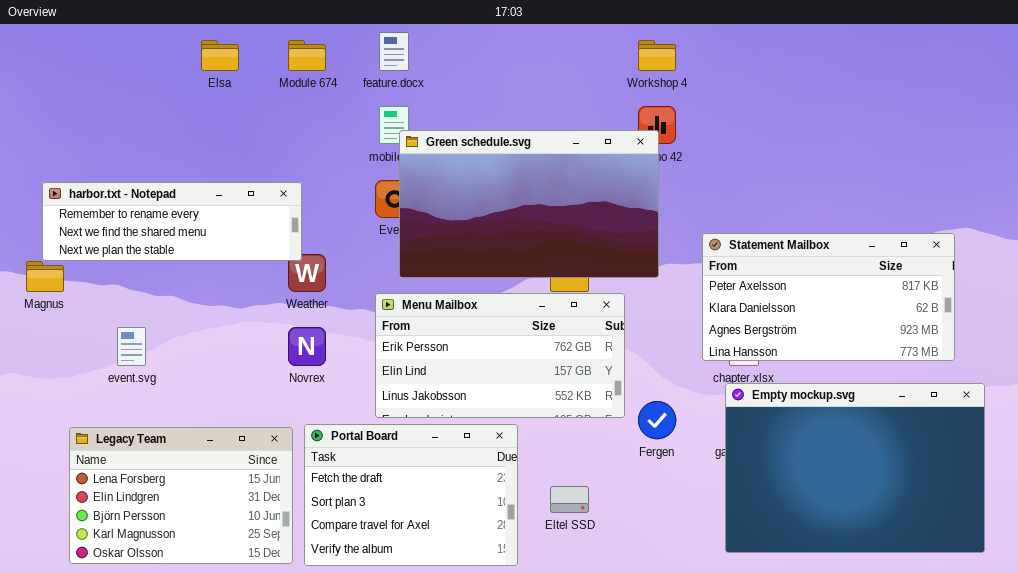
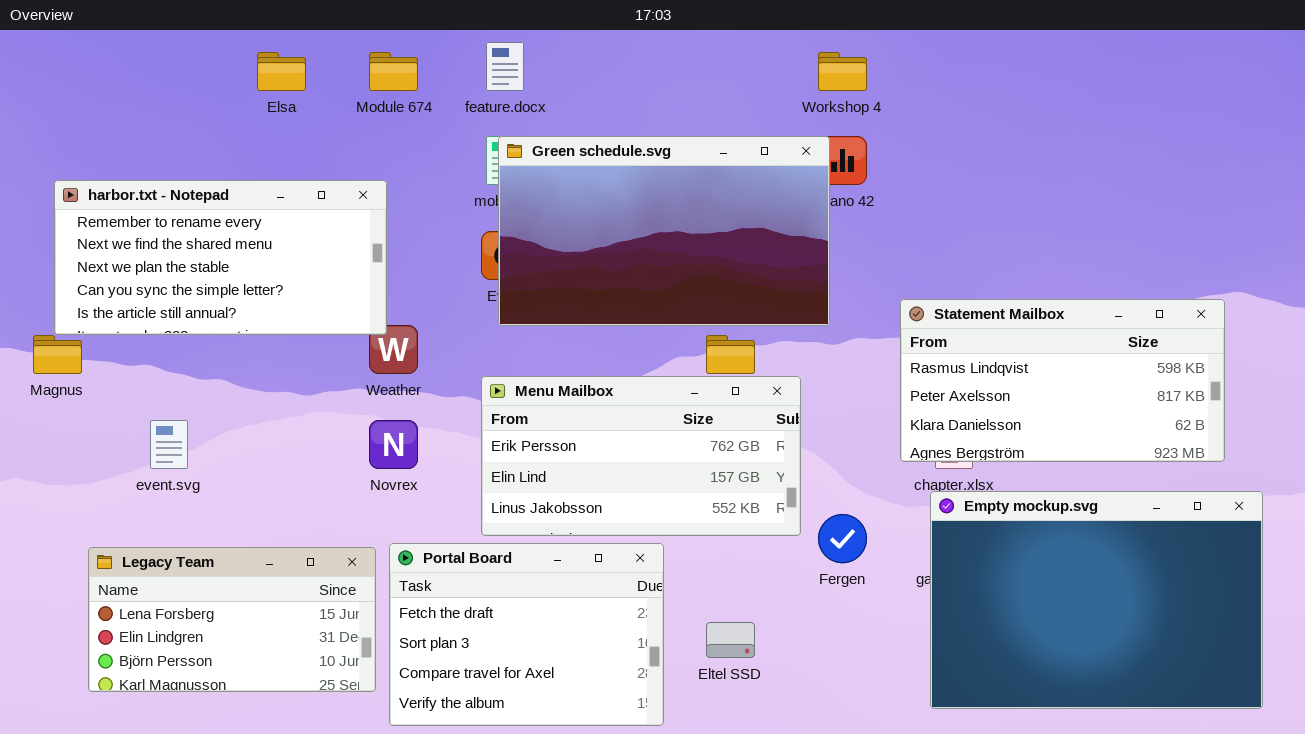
Green schedule.svg: [399,130,659,278] -> [498,136,830,326], moved
harbor.txt - Notepad: [42,182,302,261] -> [54,180,387,335], resized
Statement Mailbox: [702,233,955,361] -> [900,299,1225,462], scrolled up 1 row
Legacy Team: [69,427,293,564] -> [88,547,376,692], resized

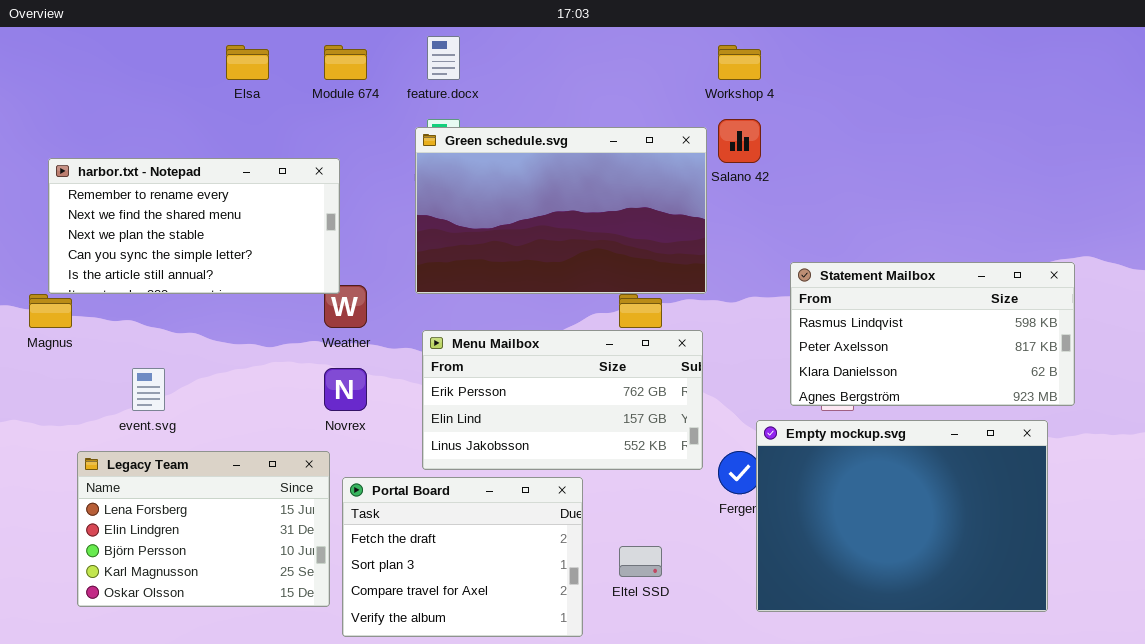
Green schedule.svg: [498,136,830,326] -> [415,127,707,294], moved
Empty mockup.svg: [930,491,1263,709] -> [756,420,1048,612], moved
Legacy Team: [88,547,376,692] -> [77,451,330,607], resized

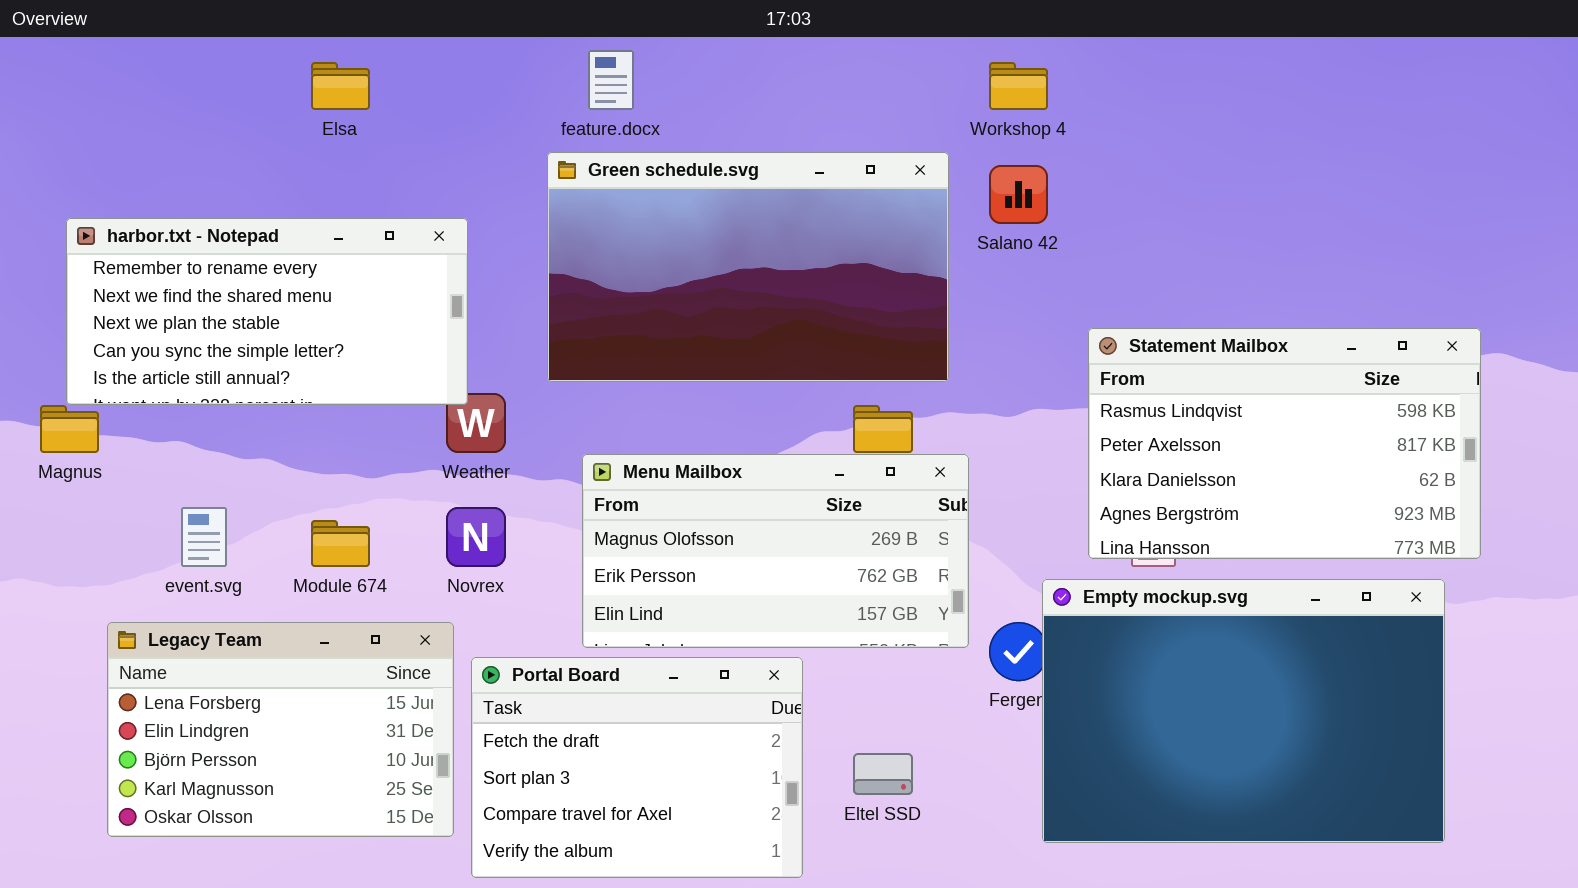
Module 674: [324,45,367,80] -> [311,520,370,567], moved
Green schedule.svg: [415,127,707,294] -> [547,152,949,382], moved
Statement Mailbox: [790,262,1075,406] -> [1088,328,1481,559], resized
Menu Mailbox: [422,330,703,470] -> [582,454,969,648], scrolled up 1 row

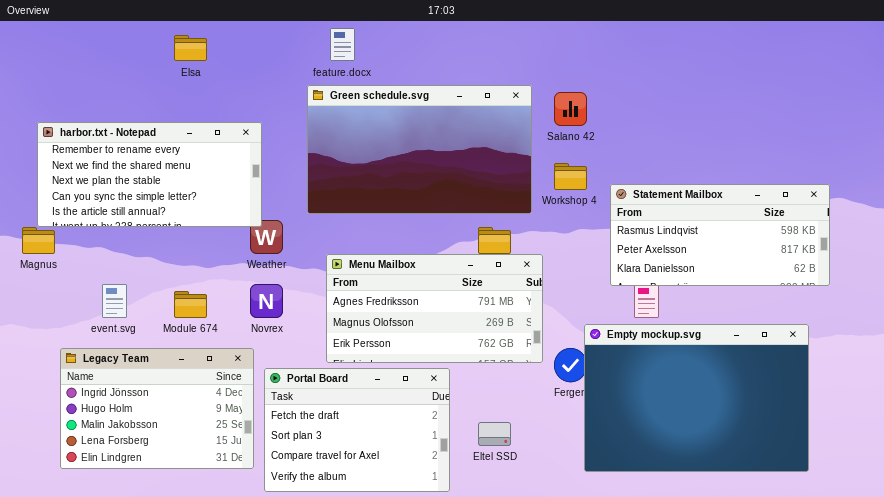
Workshop 4: [989,62,1048,110] -> [554,163,587,190], moved
Statement Mailbox: [1088,328,1481,559] -> [610,184,830,286], resized
Menu Mailbox: [582,454,969,648] -> [326,254,543,363], scrolled up 1 row
Legacy Team: [107,622,454,837] -> [60,348,254,469], scrolled up 3 rows

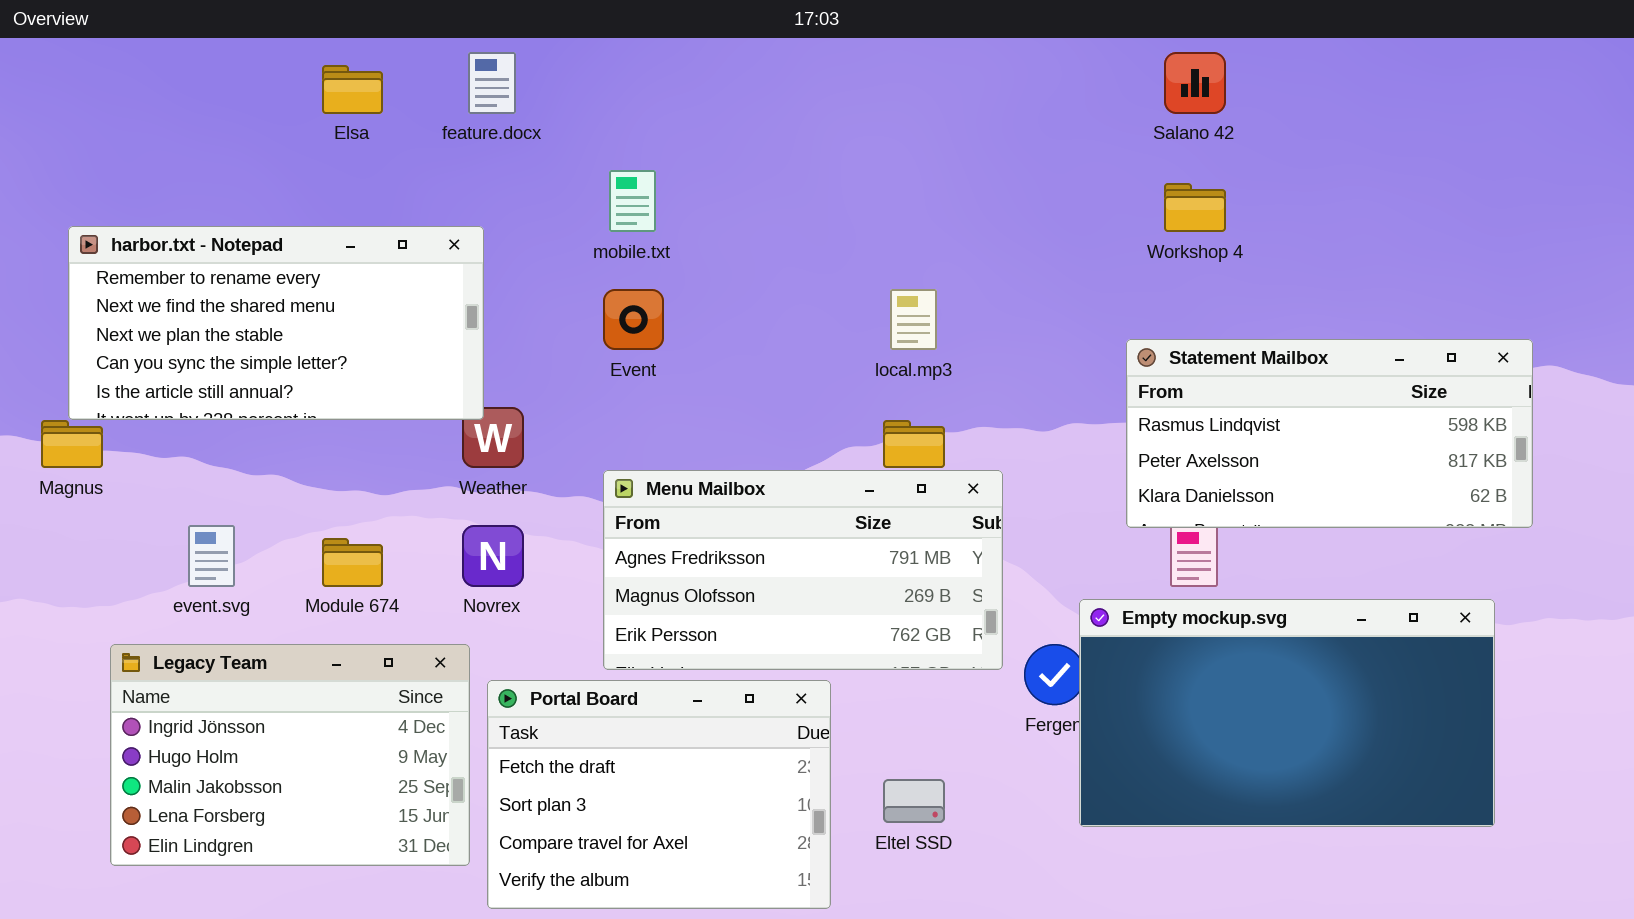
feature.docx: [330,28,355,61] -> [468,52,516,114], moved
Green schedule.svg: [307,85,532,214] -> none, closed
Salano 42: [554,92,587,126] -> [1164,52,1226,114], moved
Workshop 4: [554,163,587,190] -> [1164,183,1226,232], moved
Empty mockup.svg: [584,324,809,472] -> [1079,599,1495,827], resized

